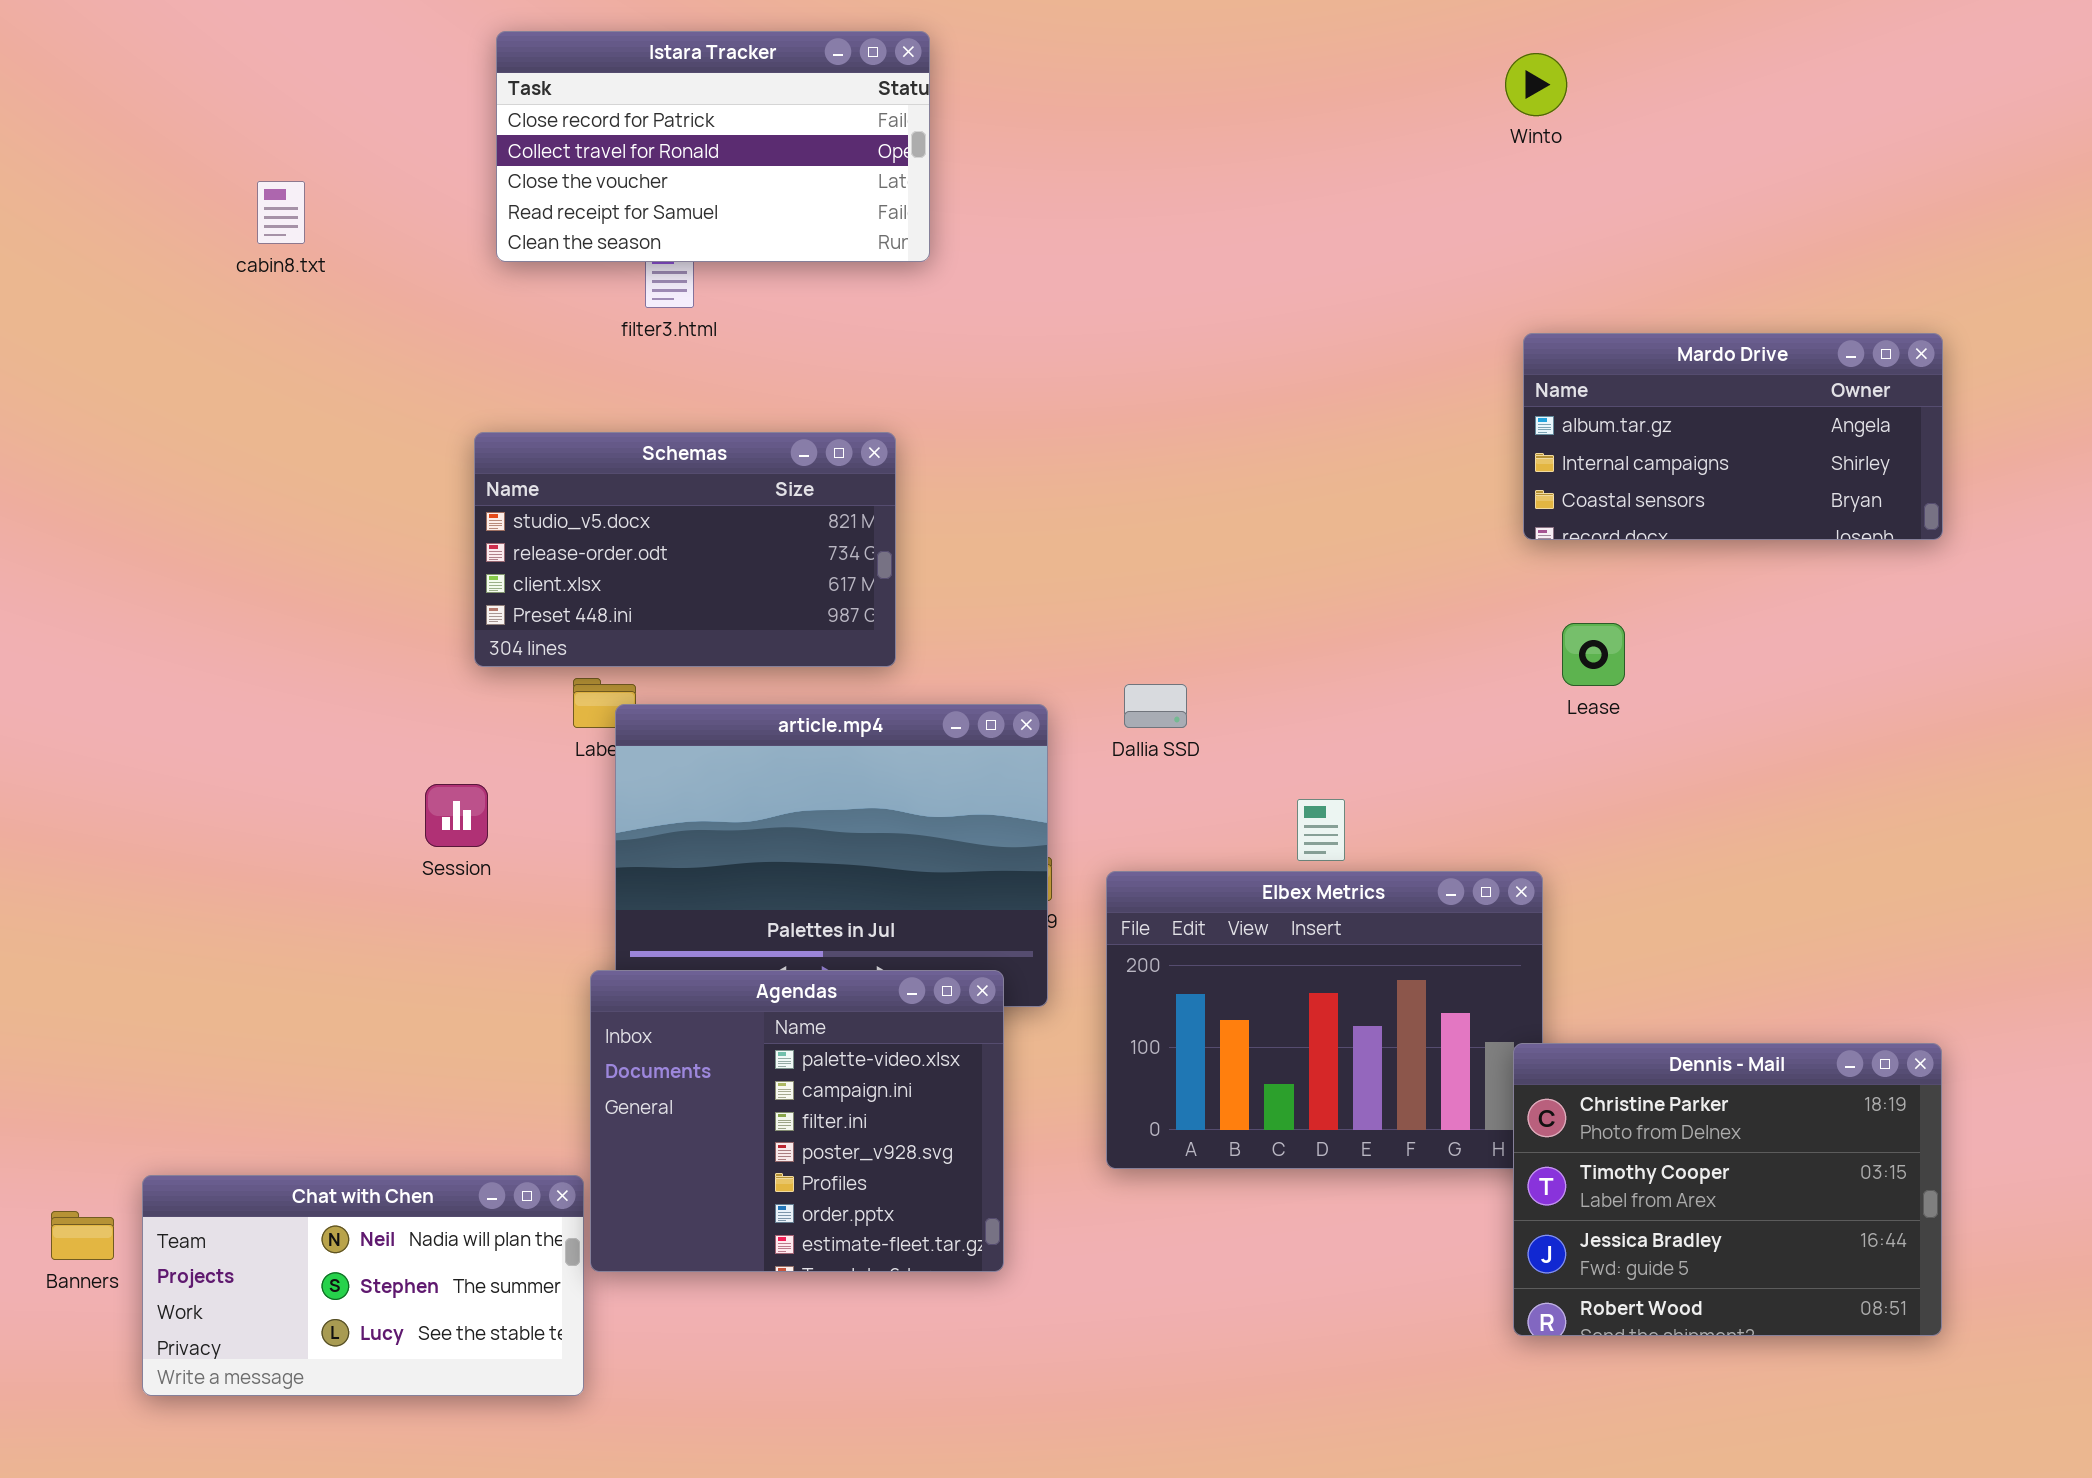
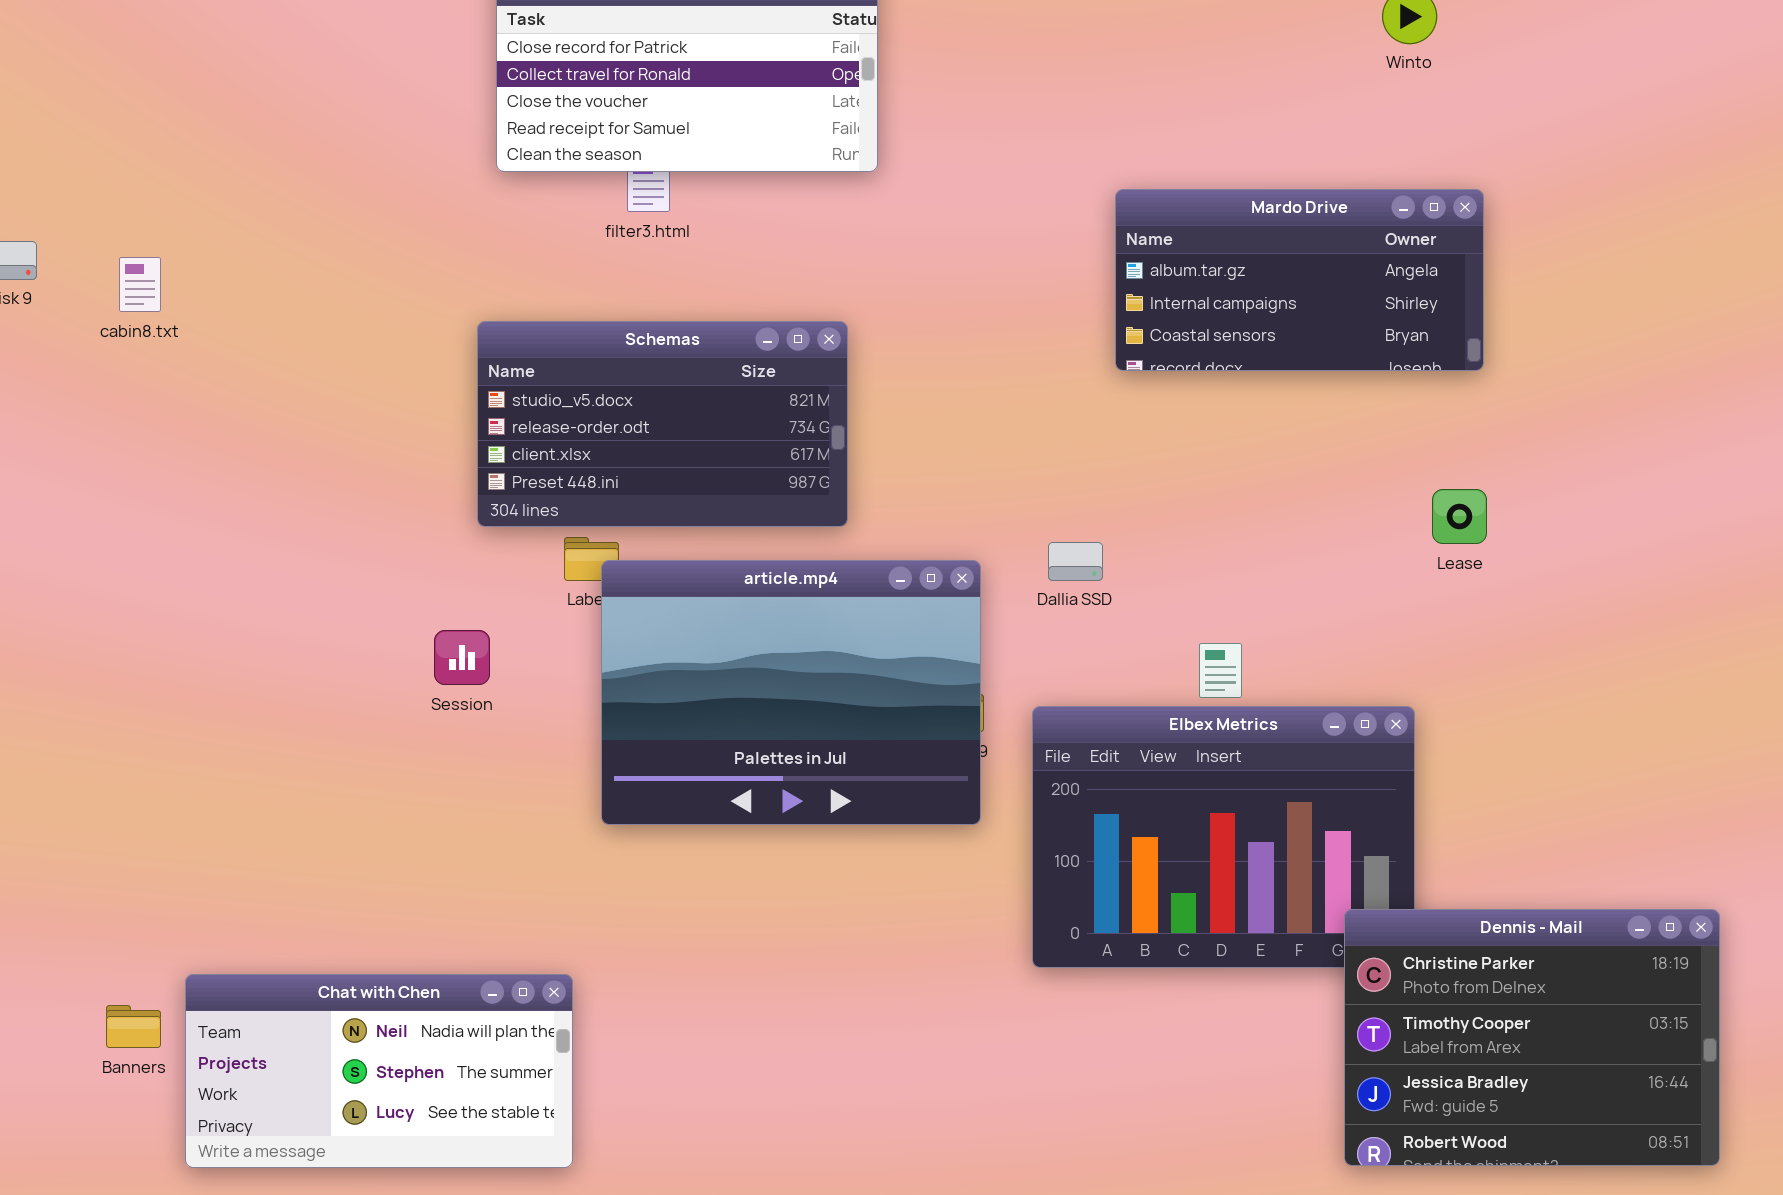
cabin8.txt: [257,181,305,244] -> [119,257,161,312], moved
Mardo Drive: [1523,333,1943,540] -> [1115,189,1484,371], moved
Agendas: [590,970,1004,1272] -> none, closed
Dennis - Mail: [1513,1043,1942,1336] -> [1344,909,1720,1166], moved

